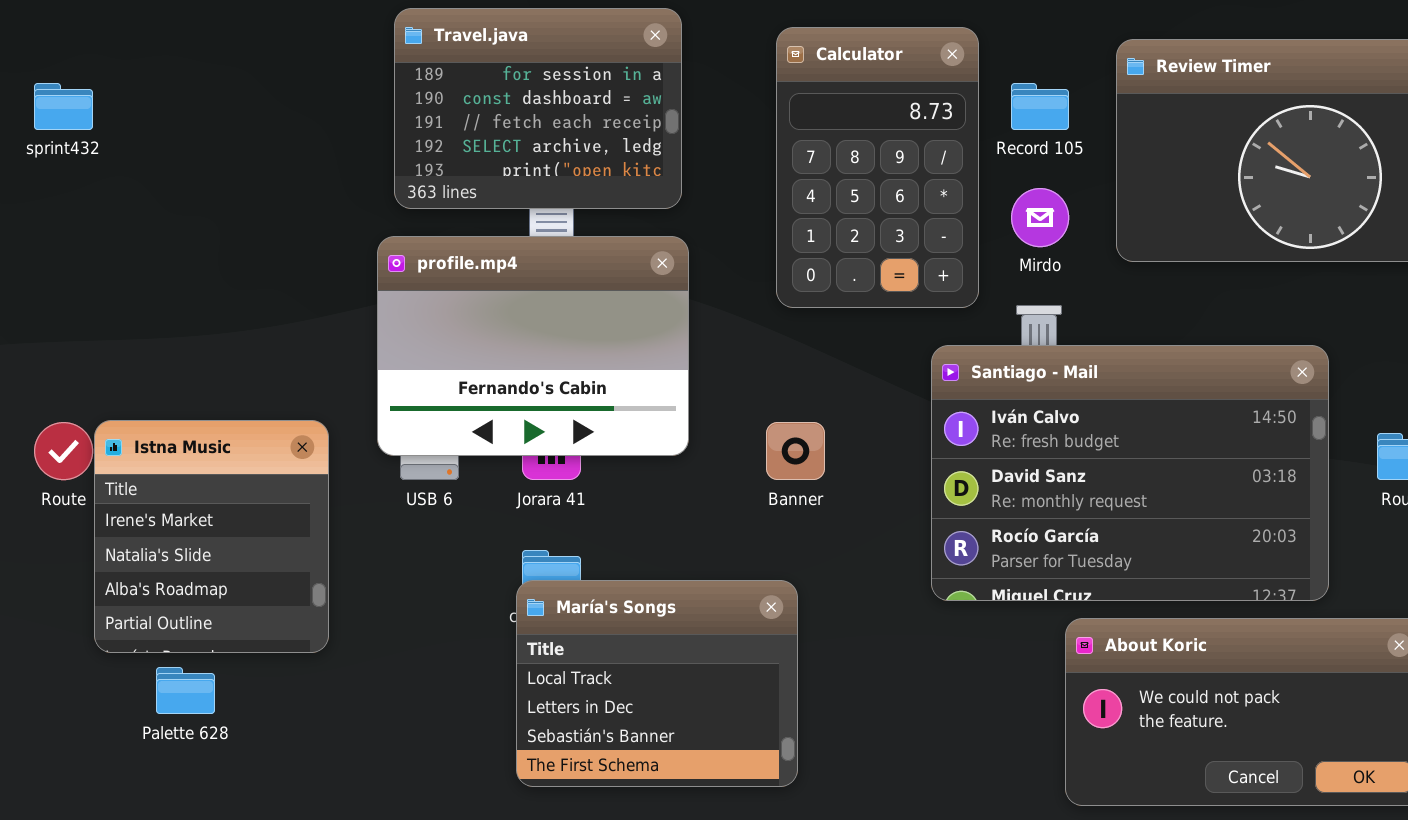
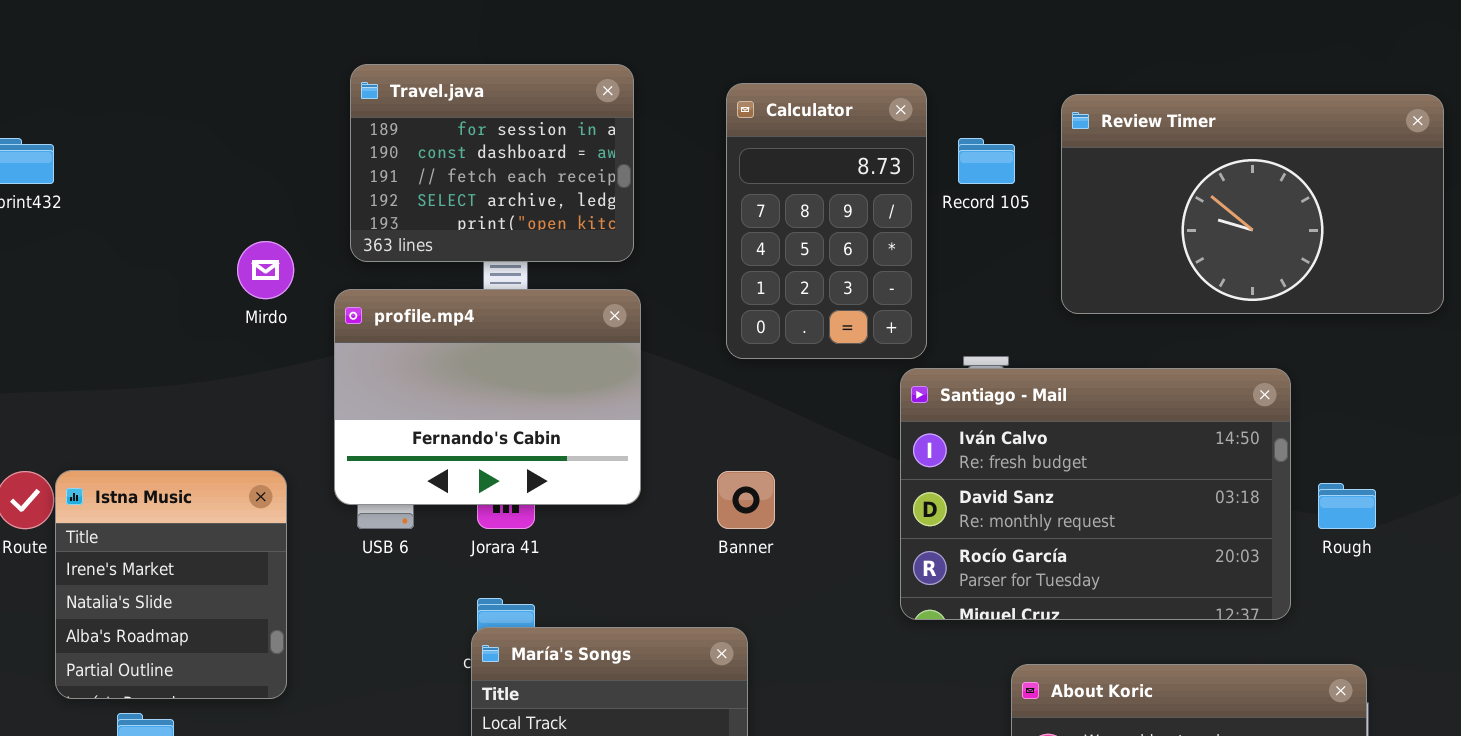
Mirdo: [1011,188,1069,247] -> [237,241,294,299], moved
Santiago - Mail: [931,345,1329,601] -> [900,368,1291,620], moved

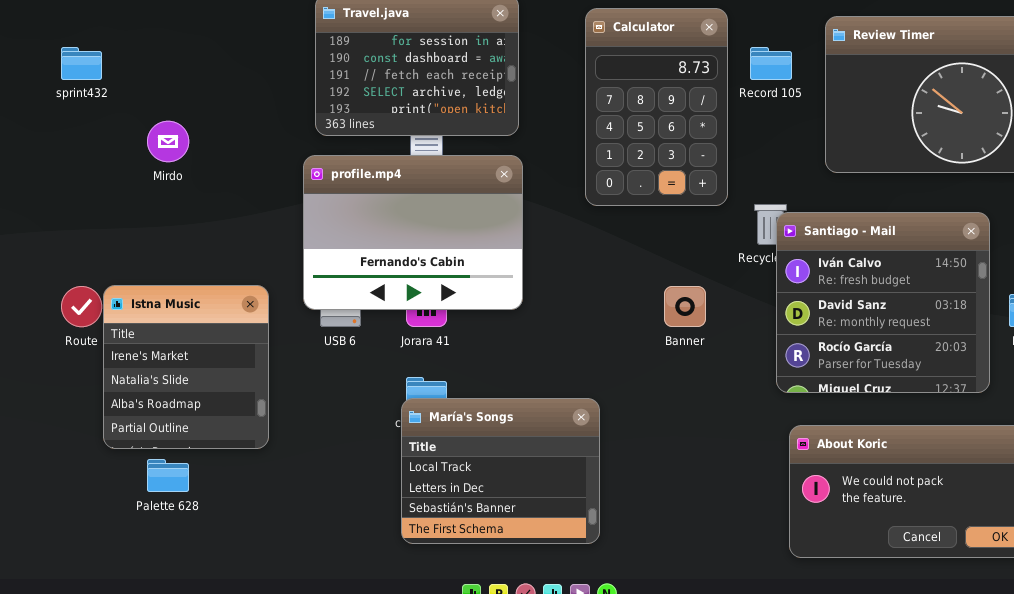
Mirdo: [237,241,294,299] -> [147,121,189,162], moved
Santiago - Mail: [900,368,1291,620] -> [776,212,990,393], resized
Banner: [717,471,775,529] -> [664,286,706,327], moved

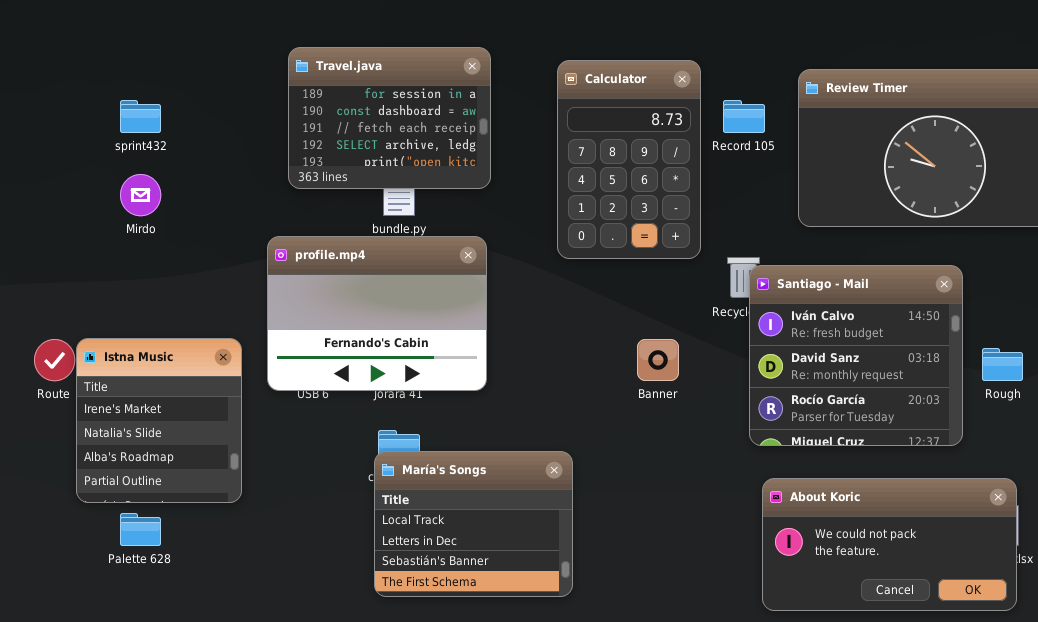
sprint432: [61,47,102,80] -> [120,100,161,133], moved
profile.mp4: [303,155,523,310] -> [267,236,487,391], moved

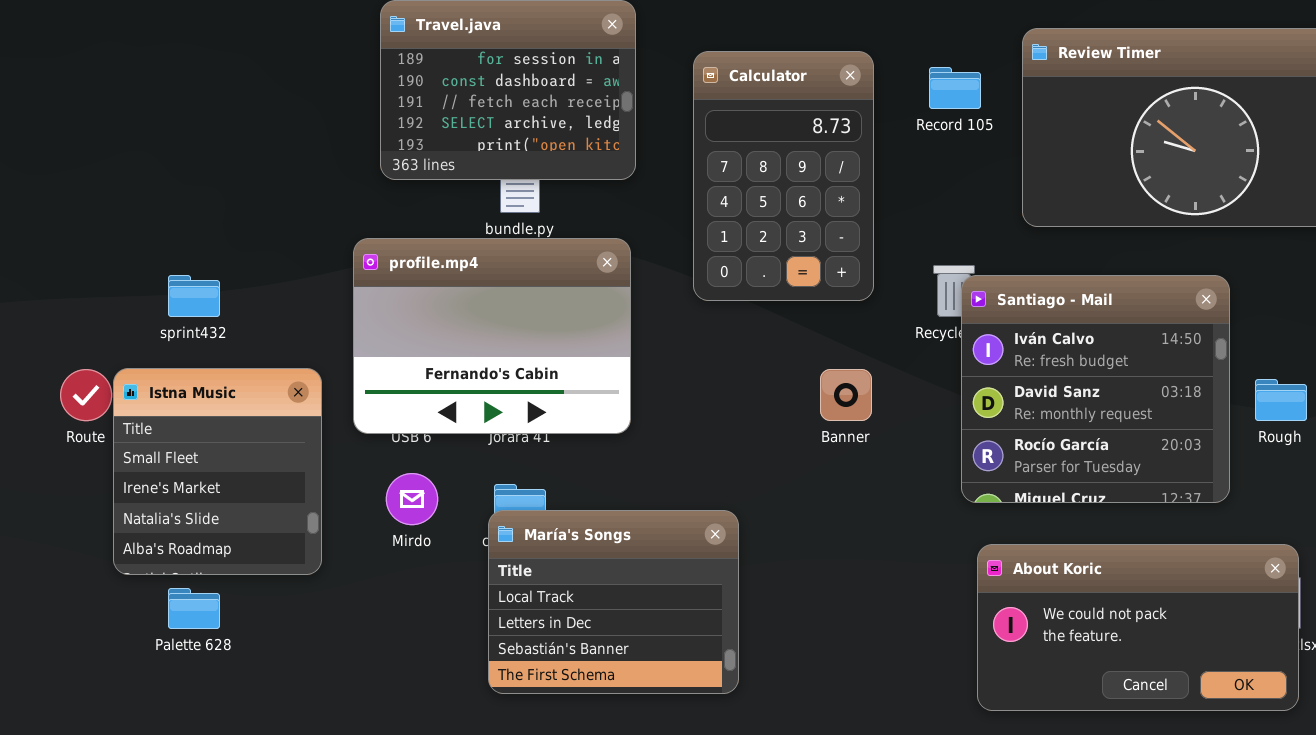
Calculator: [557,60,701,259] -> [693,51,874,301], moved
sprint432: [120,100,161,133] -> [168,275,220,317], moved
Mirdo: [120,174,161,216] -> [386,473,438,525], moved
Istna Music: [76,338,242,503] -> [113,368,322,575], scrolled up 1 row

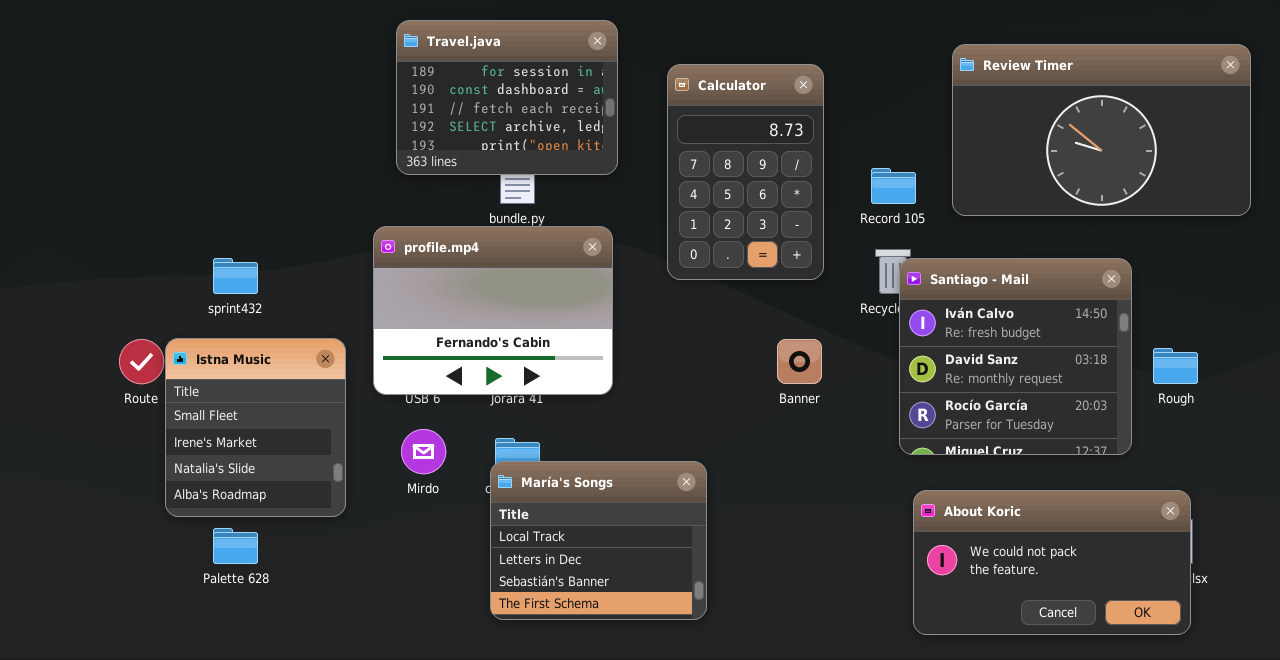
Record 105: [929,67,981,109] -> [871,168,916,204], moved

